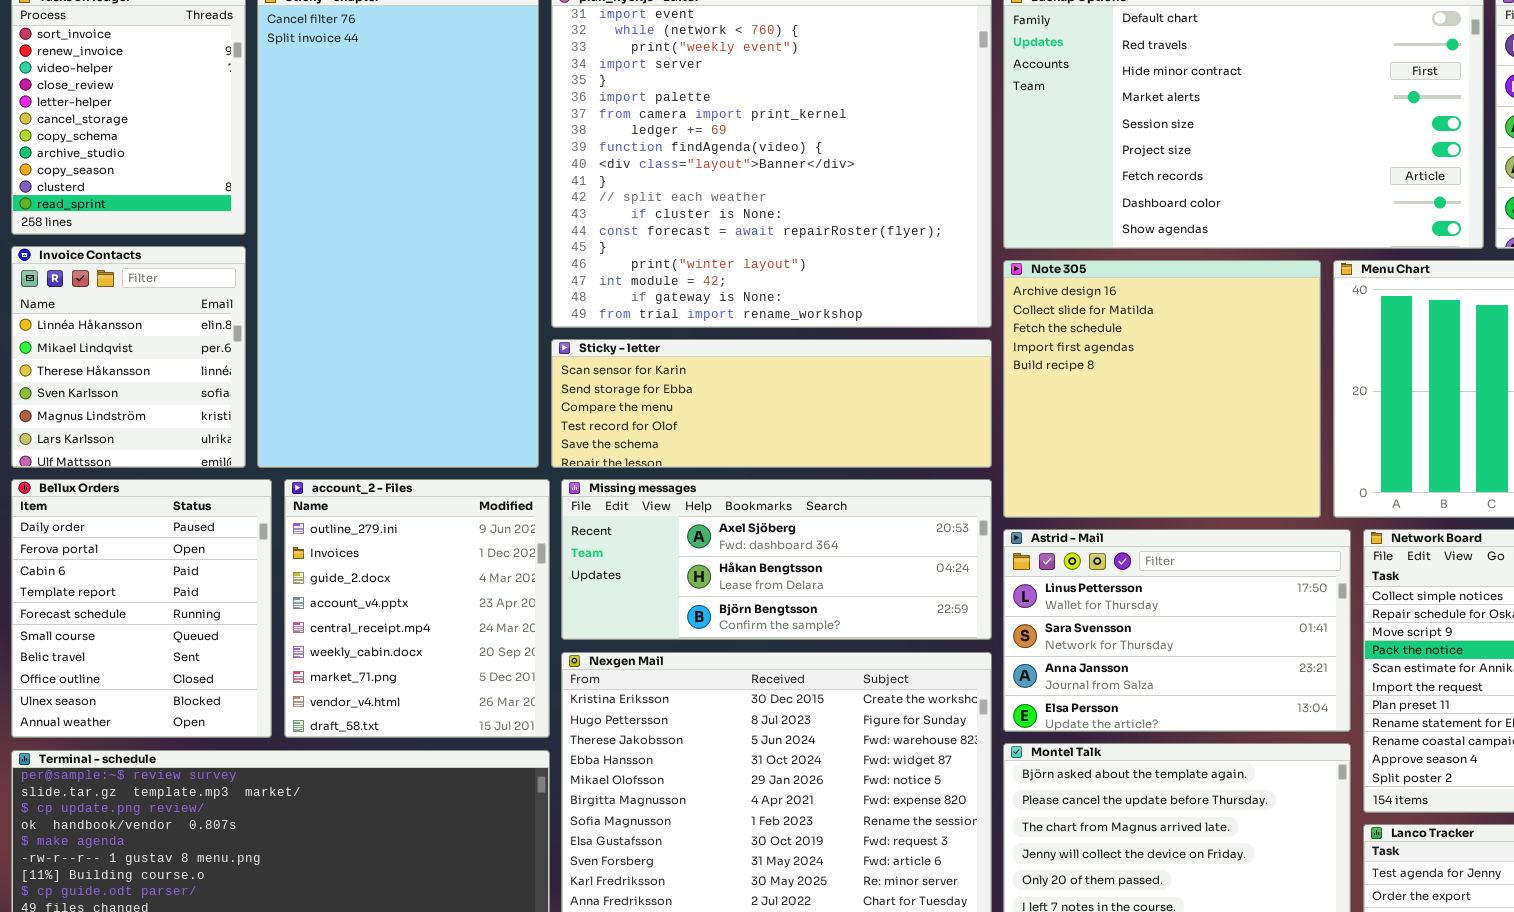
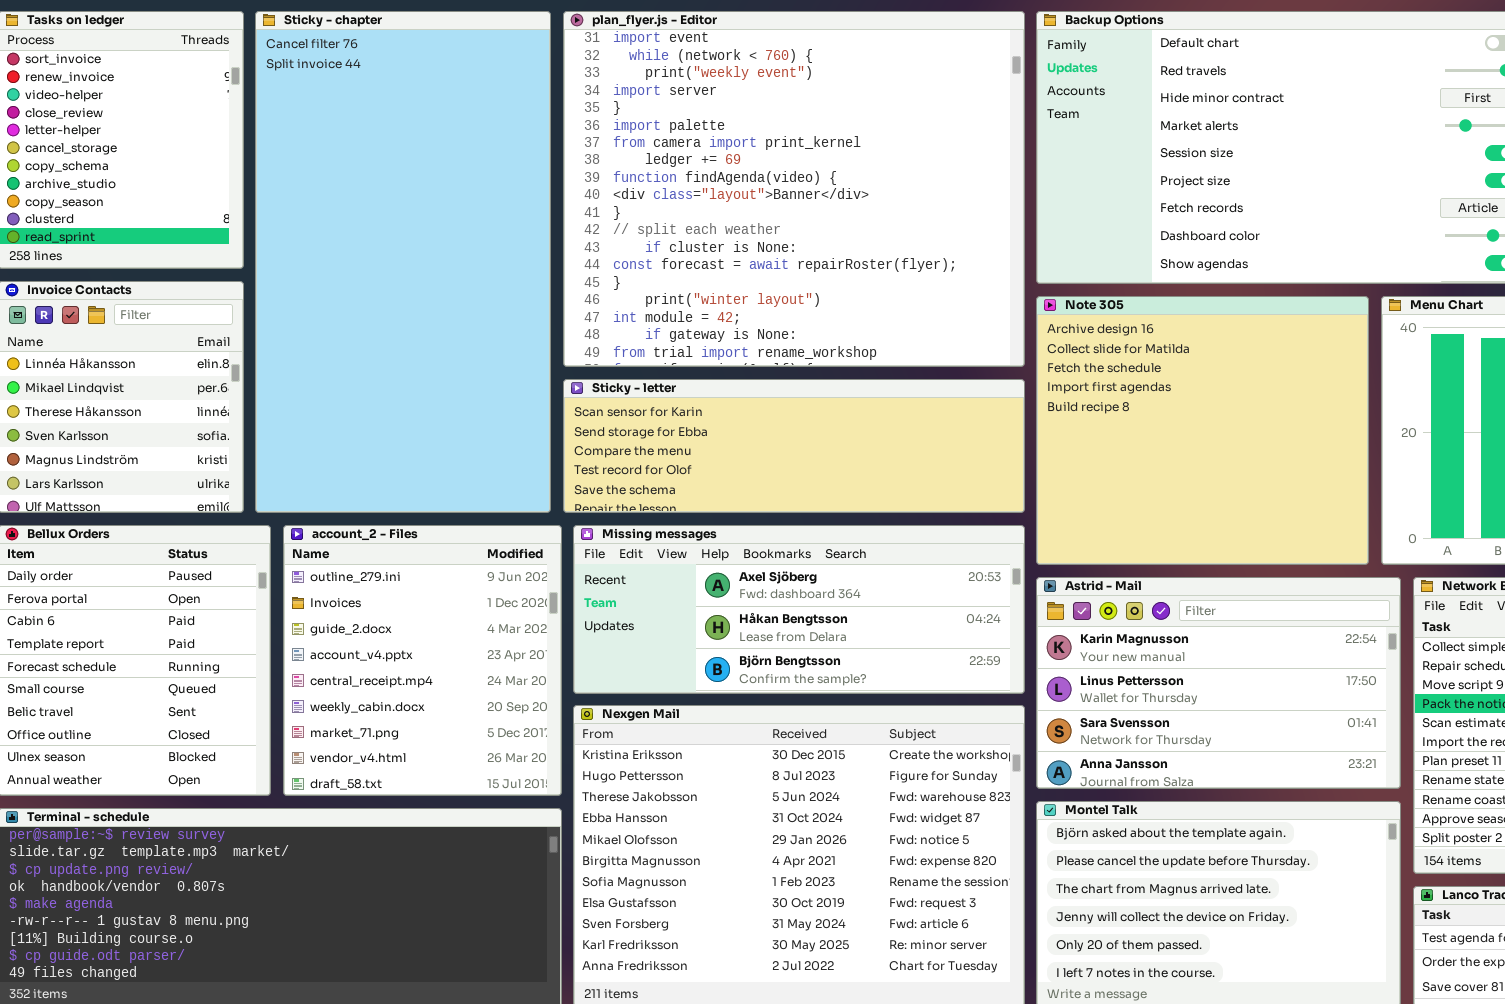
Astrid - Mail: [1003,529,1351,732] -> [1036,577,1401,789], scrolled up 1 row

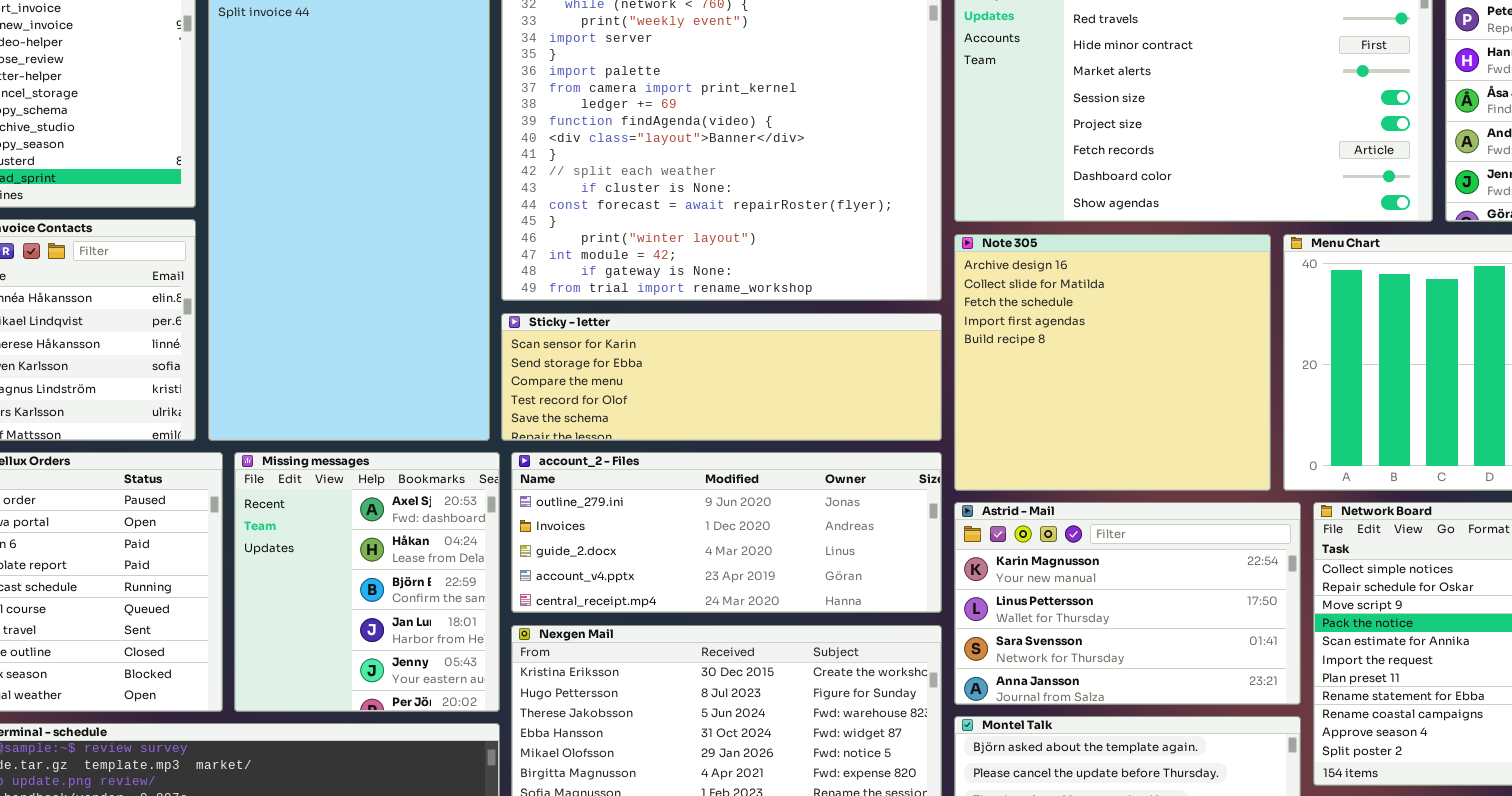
account_2 - Files: [283,525,562,796] -> [511,452,942,613], moved, resized
Missing messages: [573,525,1025,694] -> [234,452,500,712], moved, resized

